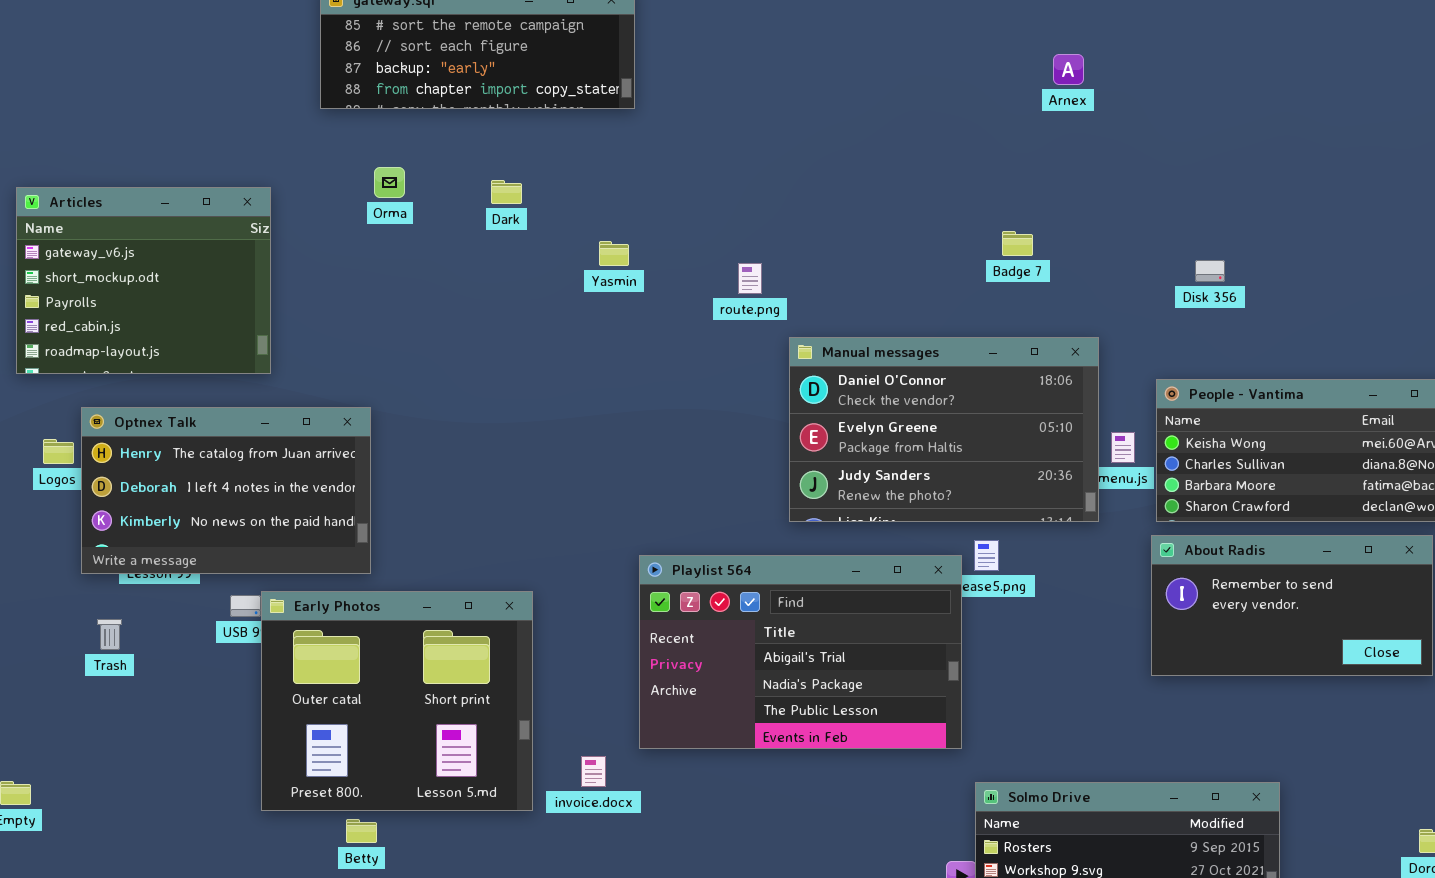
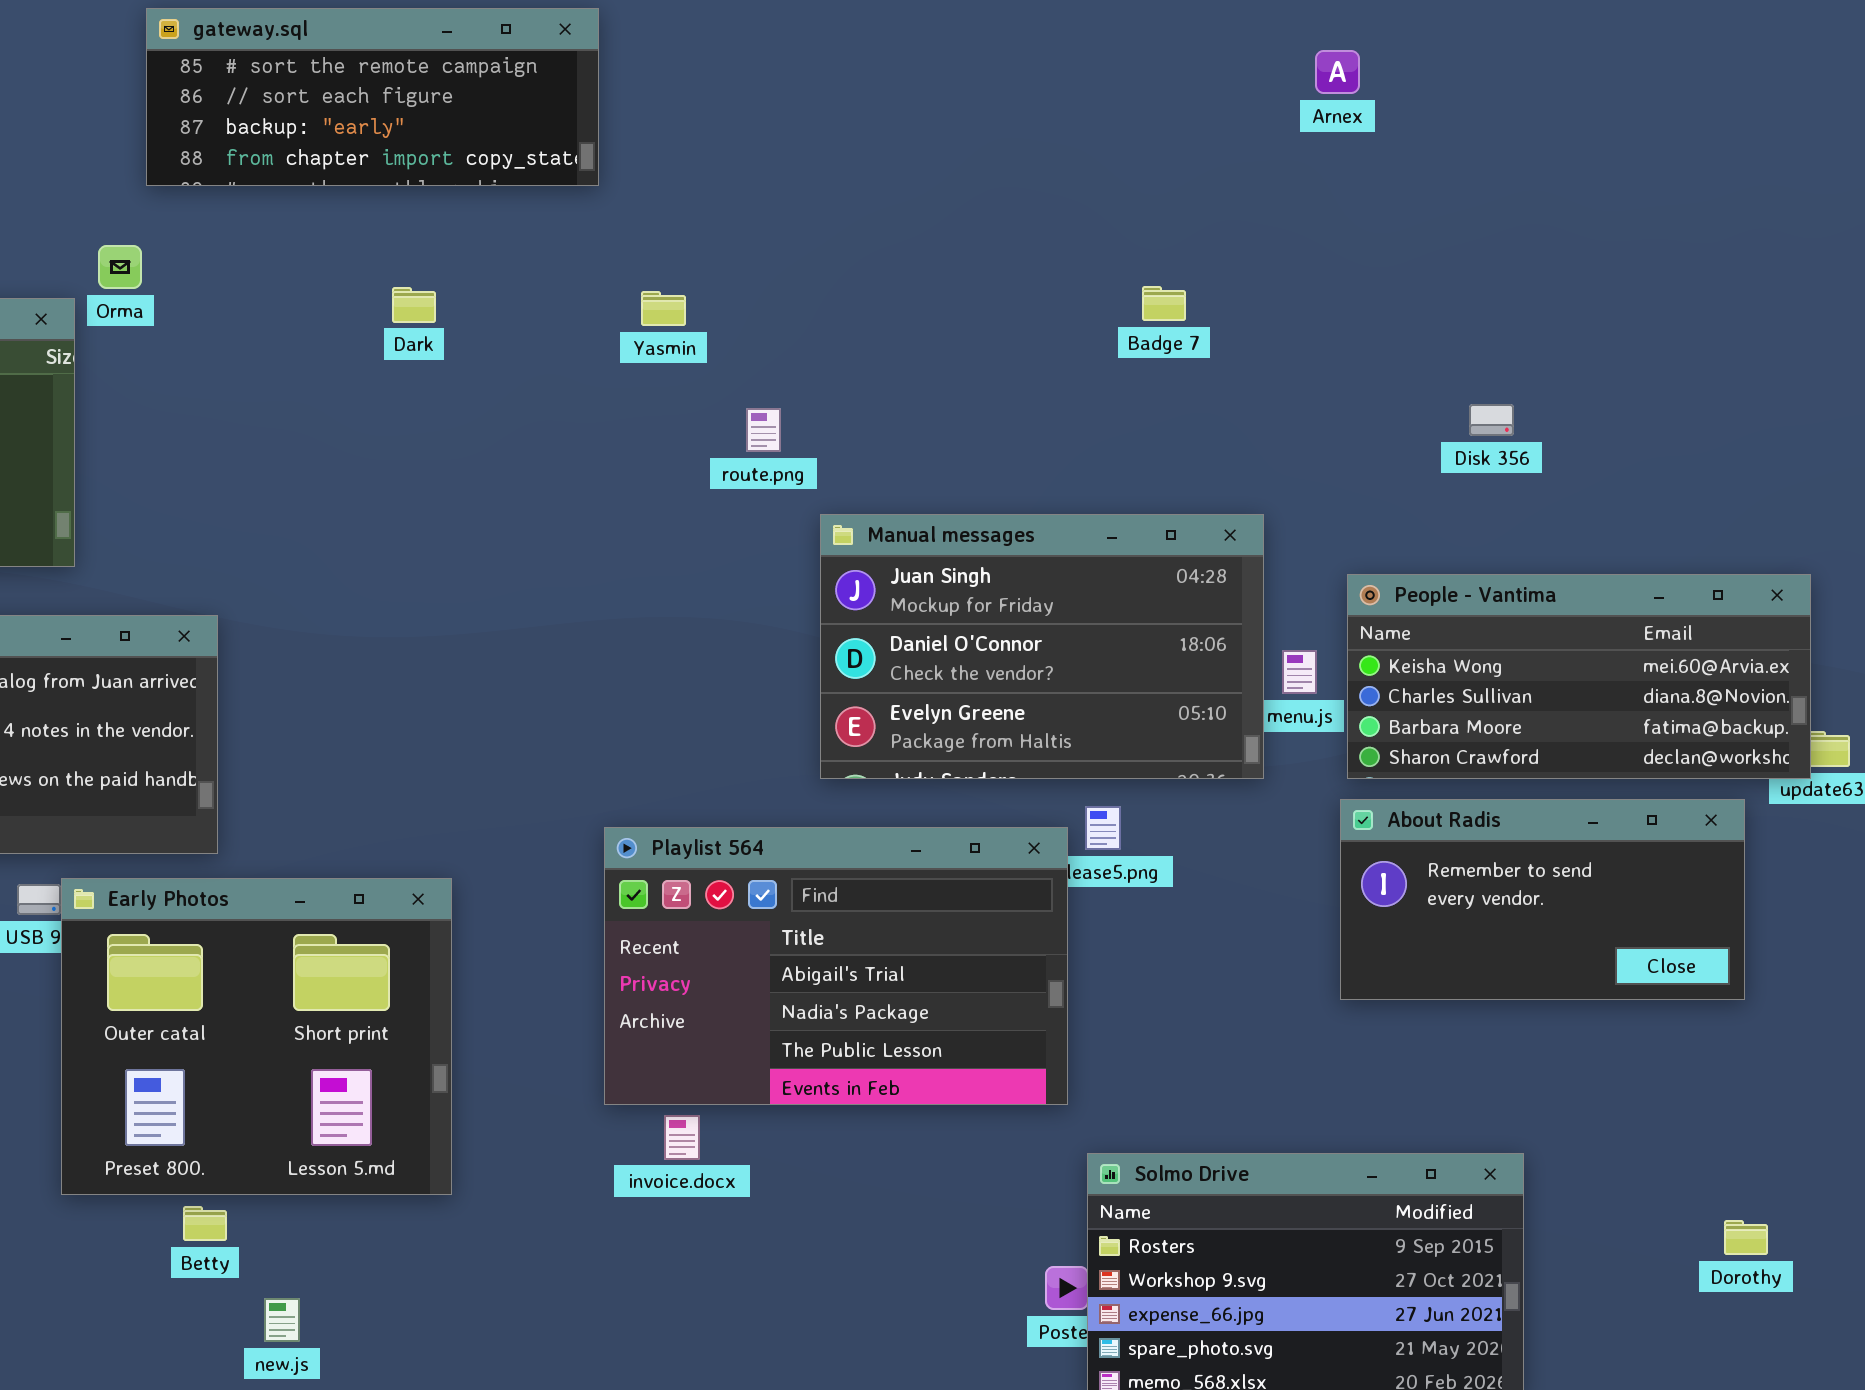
Arnex: [1053,54,1084,85] -> [1315,50,1360,94], moved
Orma: [374,167,405,198] -> [98,245,142,289], moved
Badge 7: [1002,231,1033,256] -> [1142,286,1186,321], moved
Yasmin: [599,241,629,266] -> [641,291,686,326], moved
Disk 356: [1195,260,1225,282] -> [1469,404,1514,436], moved
Manual messages: [789,337,1099,522] -> [820,514,1264,779], scrolled up 1 row
invoice.docx: [581,756,606,787] -> [664,1115,700,1160], moved

